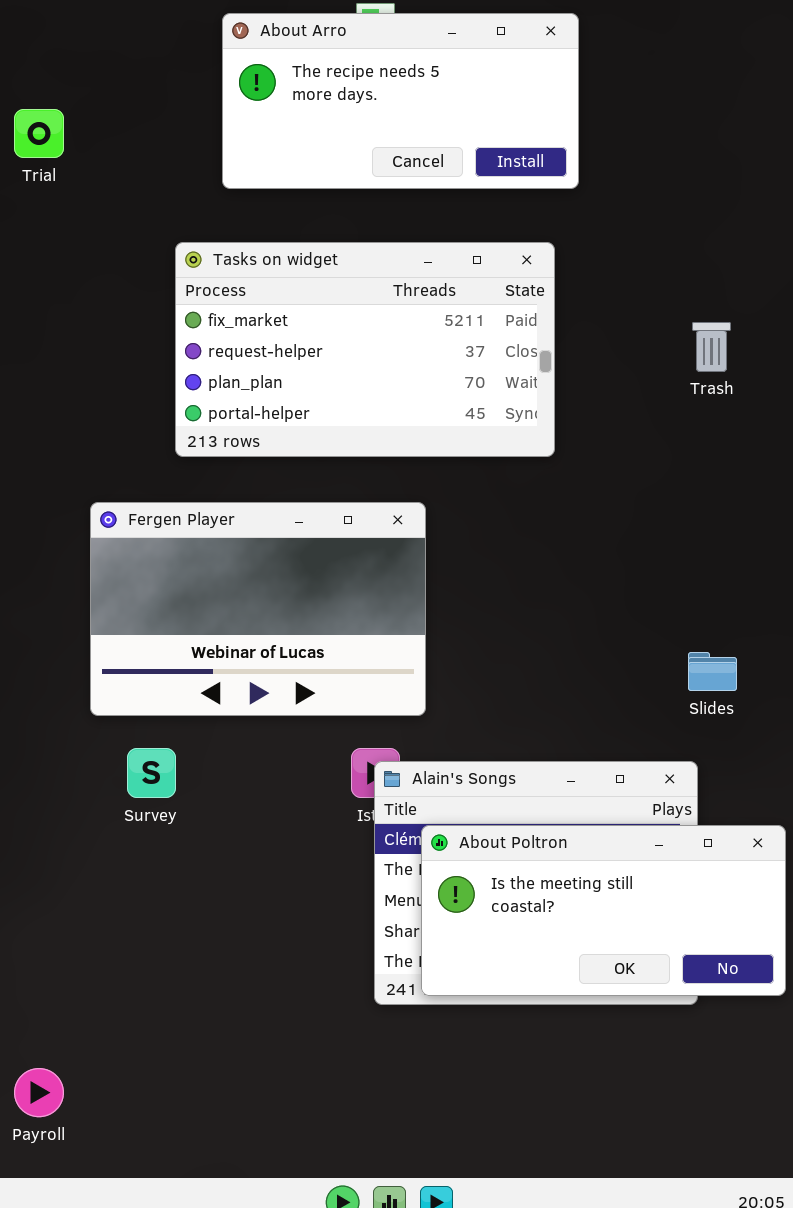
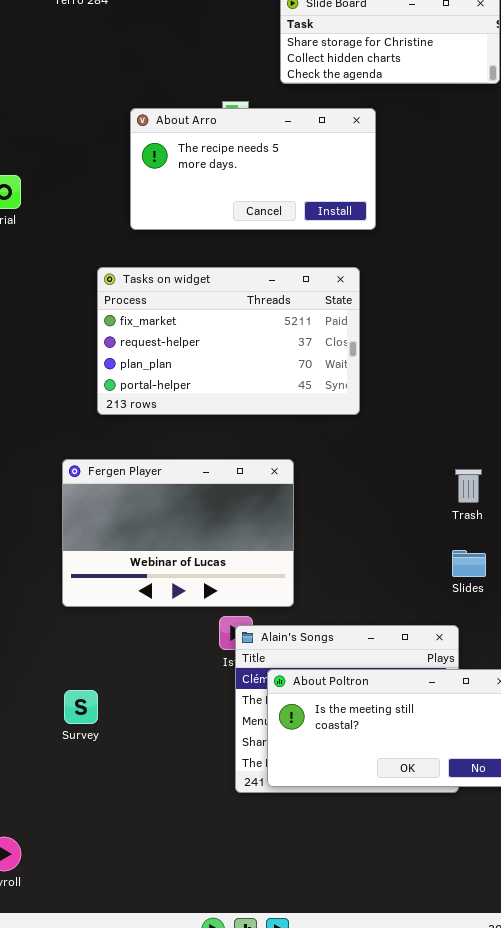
Trash: [692,322,731,372] -> [455,469,482,503], moved
Fergen Player: [90,502,426,716] -> [62,459,294,607], moved
Survey: [127,748,176,798] -> [64,690,98,724], moved

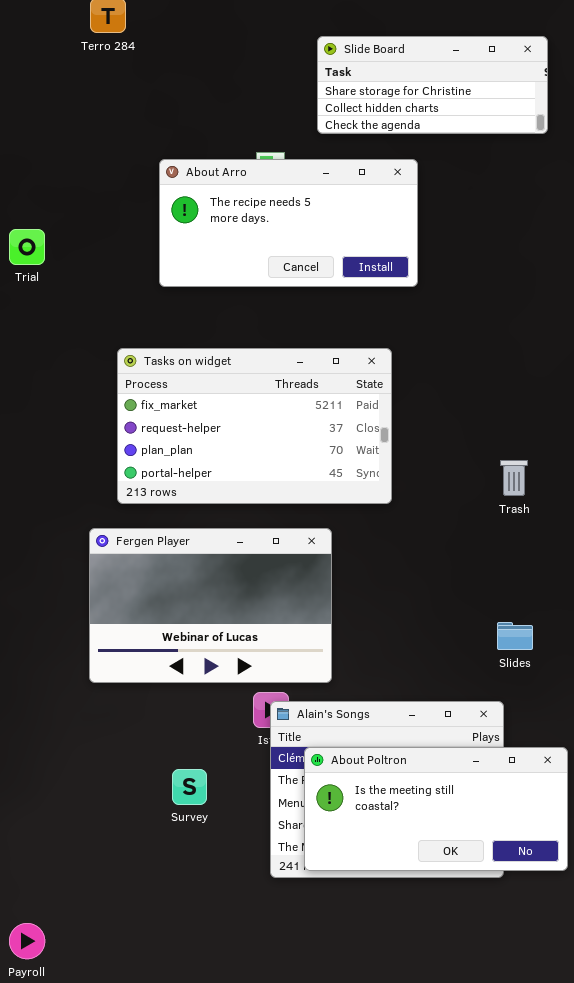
Tasks on widget: [97,267,360,415] -> [117,348,392,504], moved
Trash: [455,469,482,503] -> [500,460,528,496], moved
Survey: [64,690,98,724] -> [172,769,207,805], moved

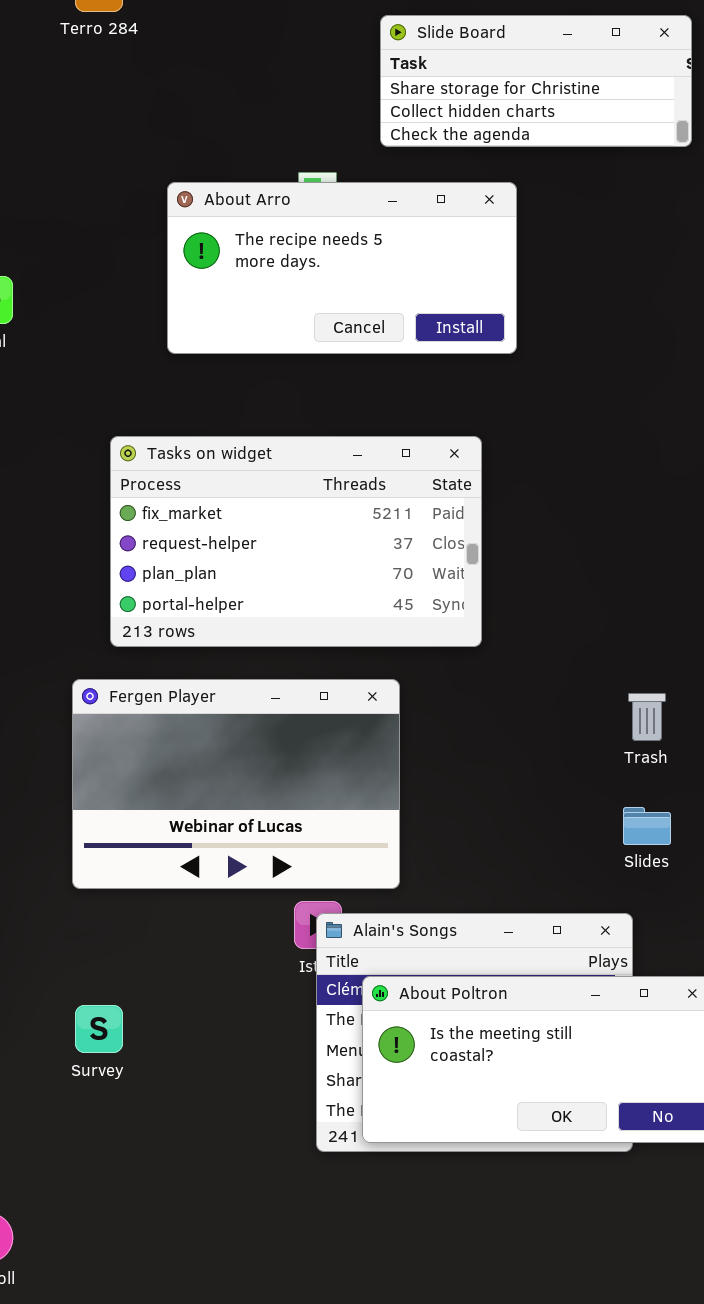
Trash: [500,460,528,496] -> [628,693,666,741], moved
Survey: [172,769,207,805] -> [75,1005,123,1053], moved

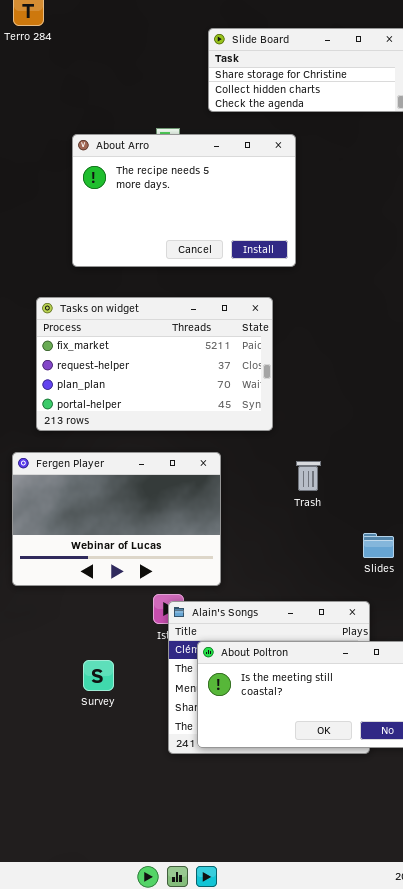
About Arro: [167,182,517,354] -> [72,134,296,267], resized
Trash: [628,693,666,741] -> [296,461,321,491], moved
Survey: [75,1005,123,1053] -> [83,660,114,691], moved

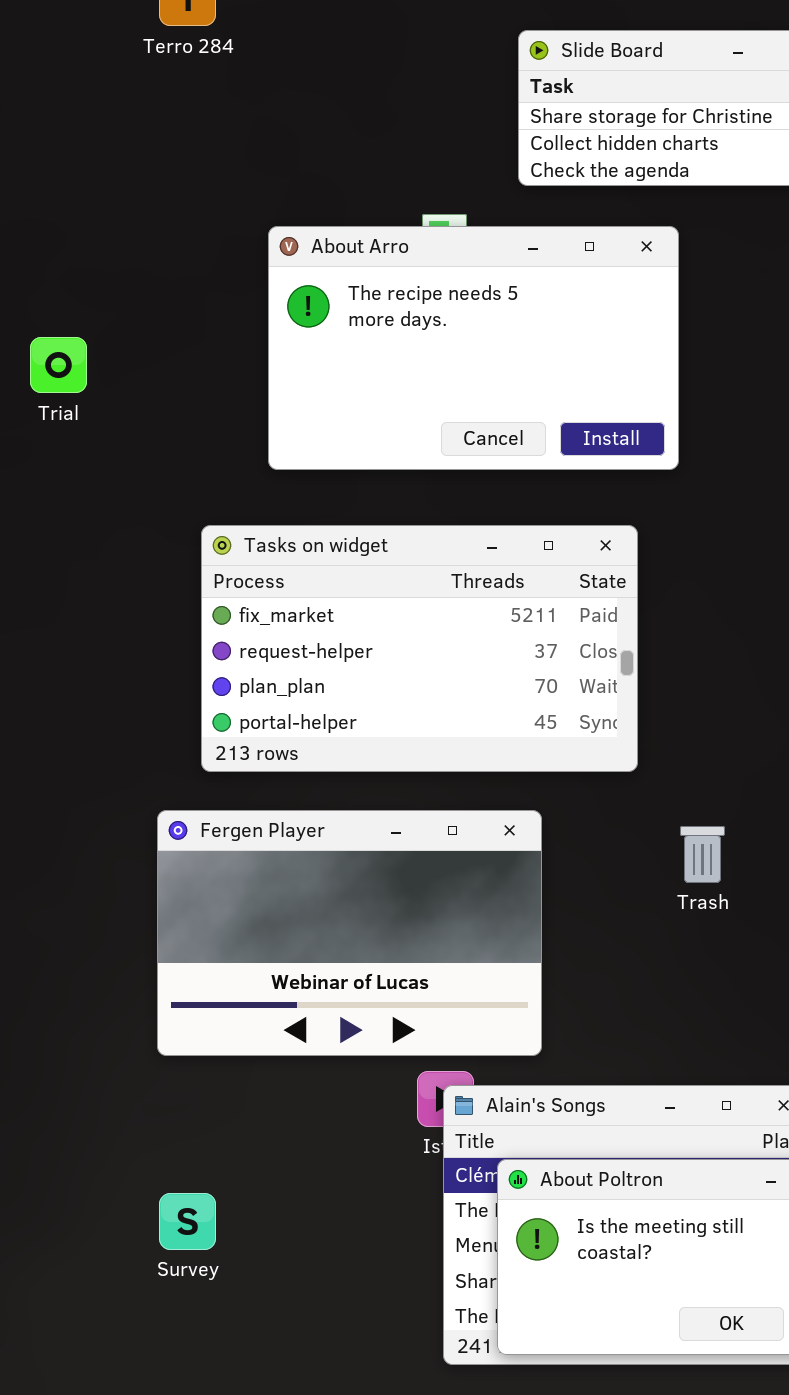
Survey: [83,660,114,691] -> [159,1193,216,1250], moved

